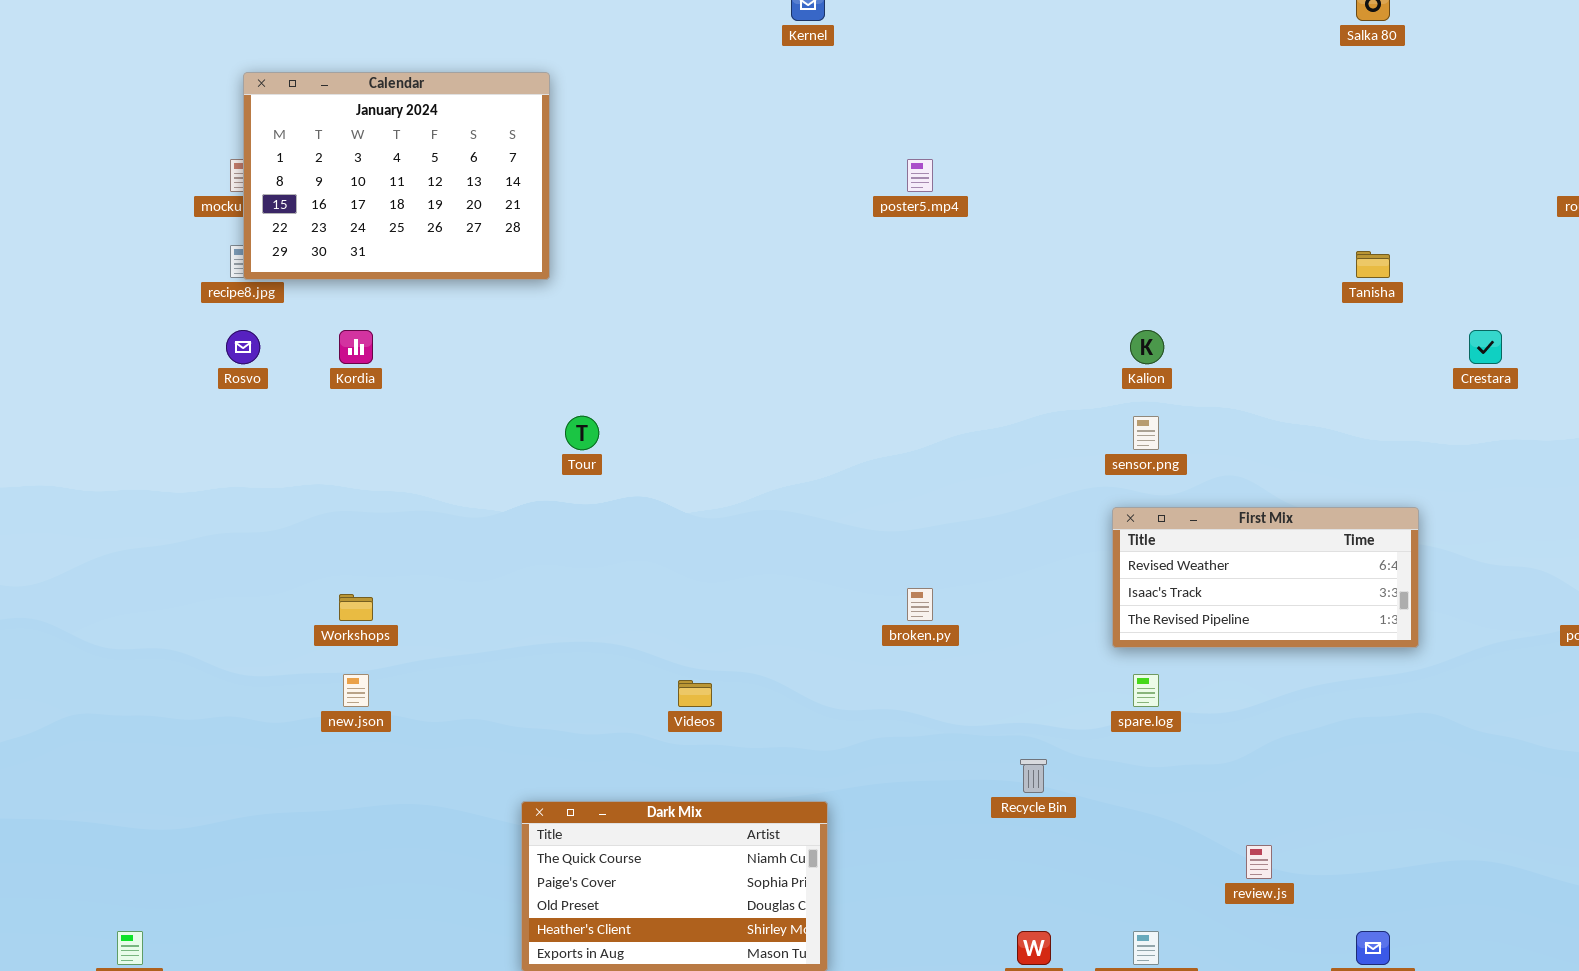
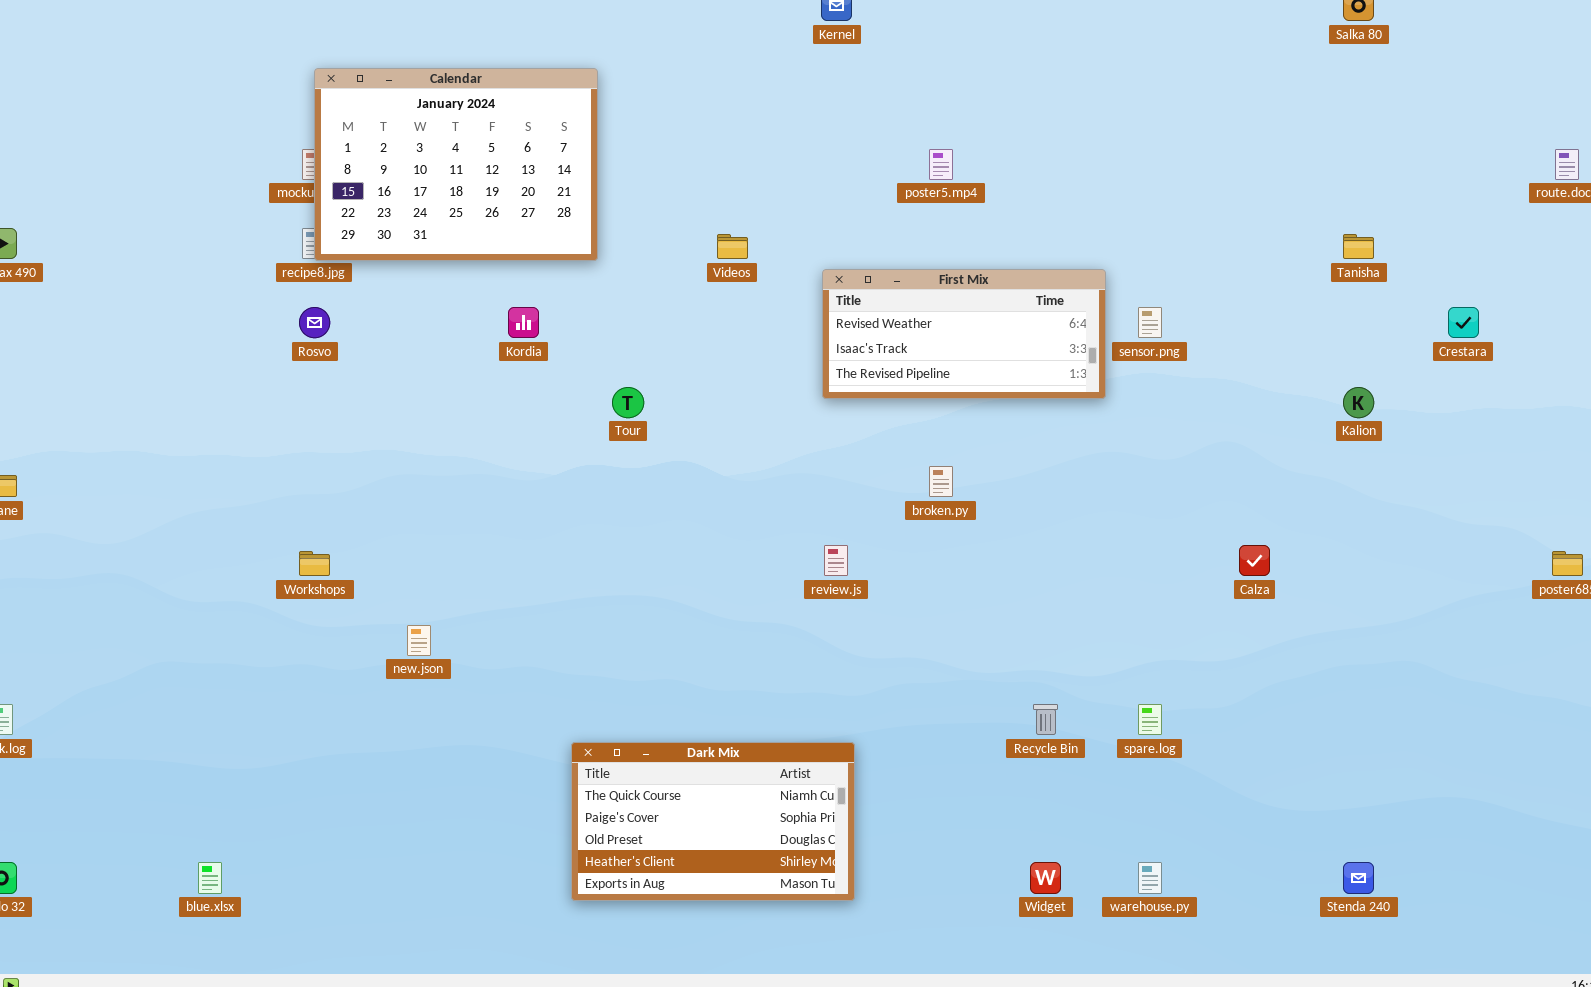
Kordia: [339,330,373,364] -> [508,307,539,338], moved
Kalion: [1130,330,1164,364] -> [1343,387,1374,418], moved
sensor.png: [1133,416,1159,450] -> [1138,307,1162,338], moved
First Mix: [1112,507,1419,648] -> [822,269,1106,399], moved
broken.py: [907,588,933,621] -> [929,466,953,497], moved
Workshops: [339,594,373,621] -> [299,551,330,576], moved
spare.log: [1133,674,1159,707] -> [1138,704,1162,735], moved
Videos: [678,680,712,707] -> [717,234,748,259], moved
review.js: [1246,845,1272,879] -> [824,545,848,576], moved

